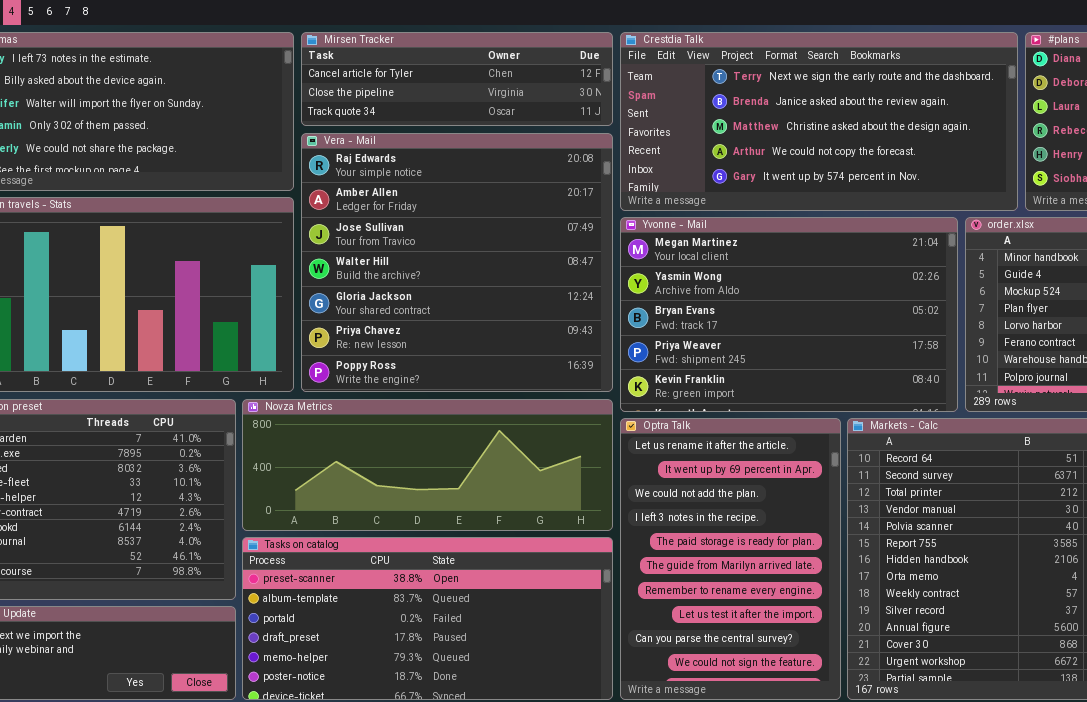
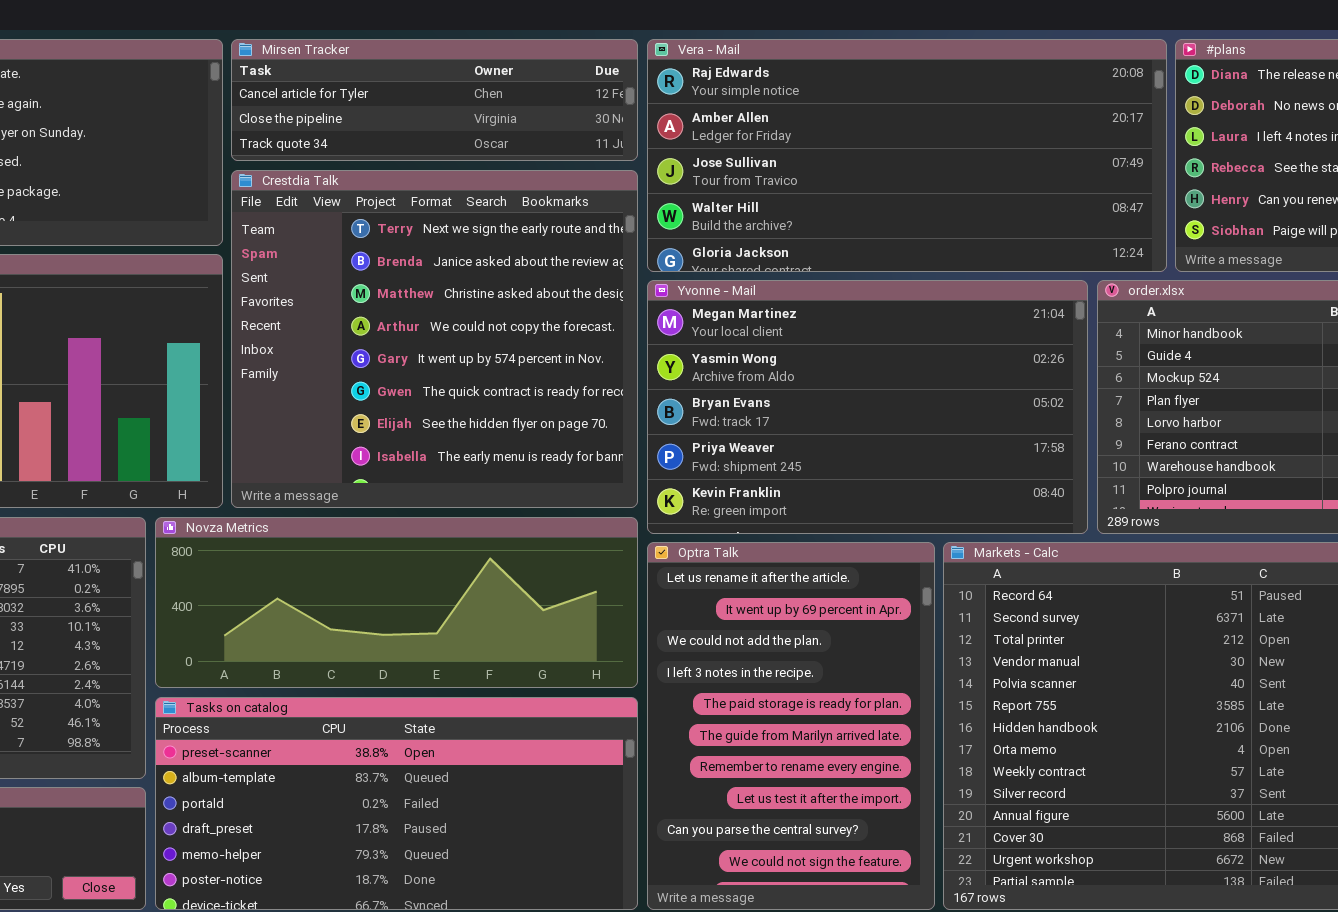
Crestdia Talk: [620,32,1018,211] -> [231,170,638,508], moved, resized
Vera - Mail: [301,133,613,392] -> [647,39,1167,272], moved, resized

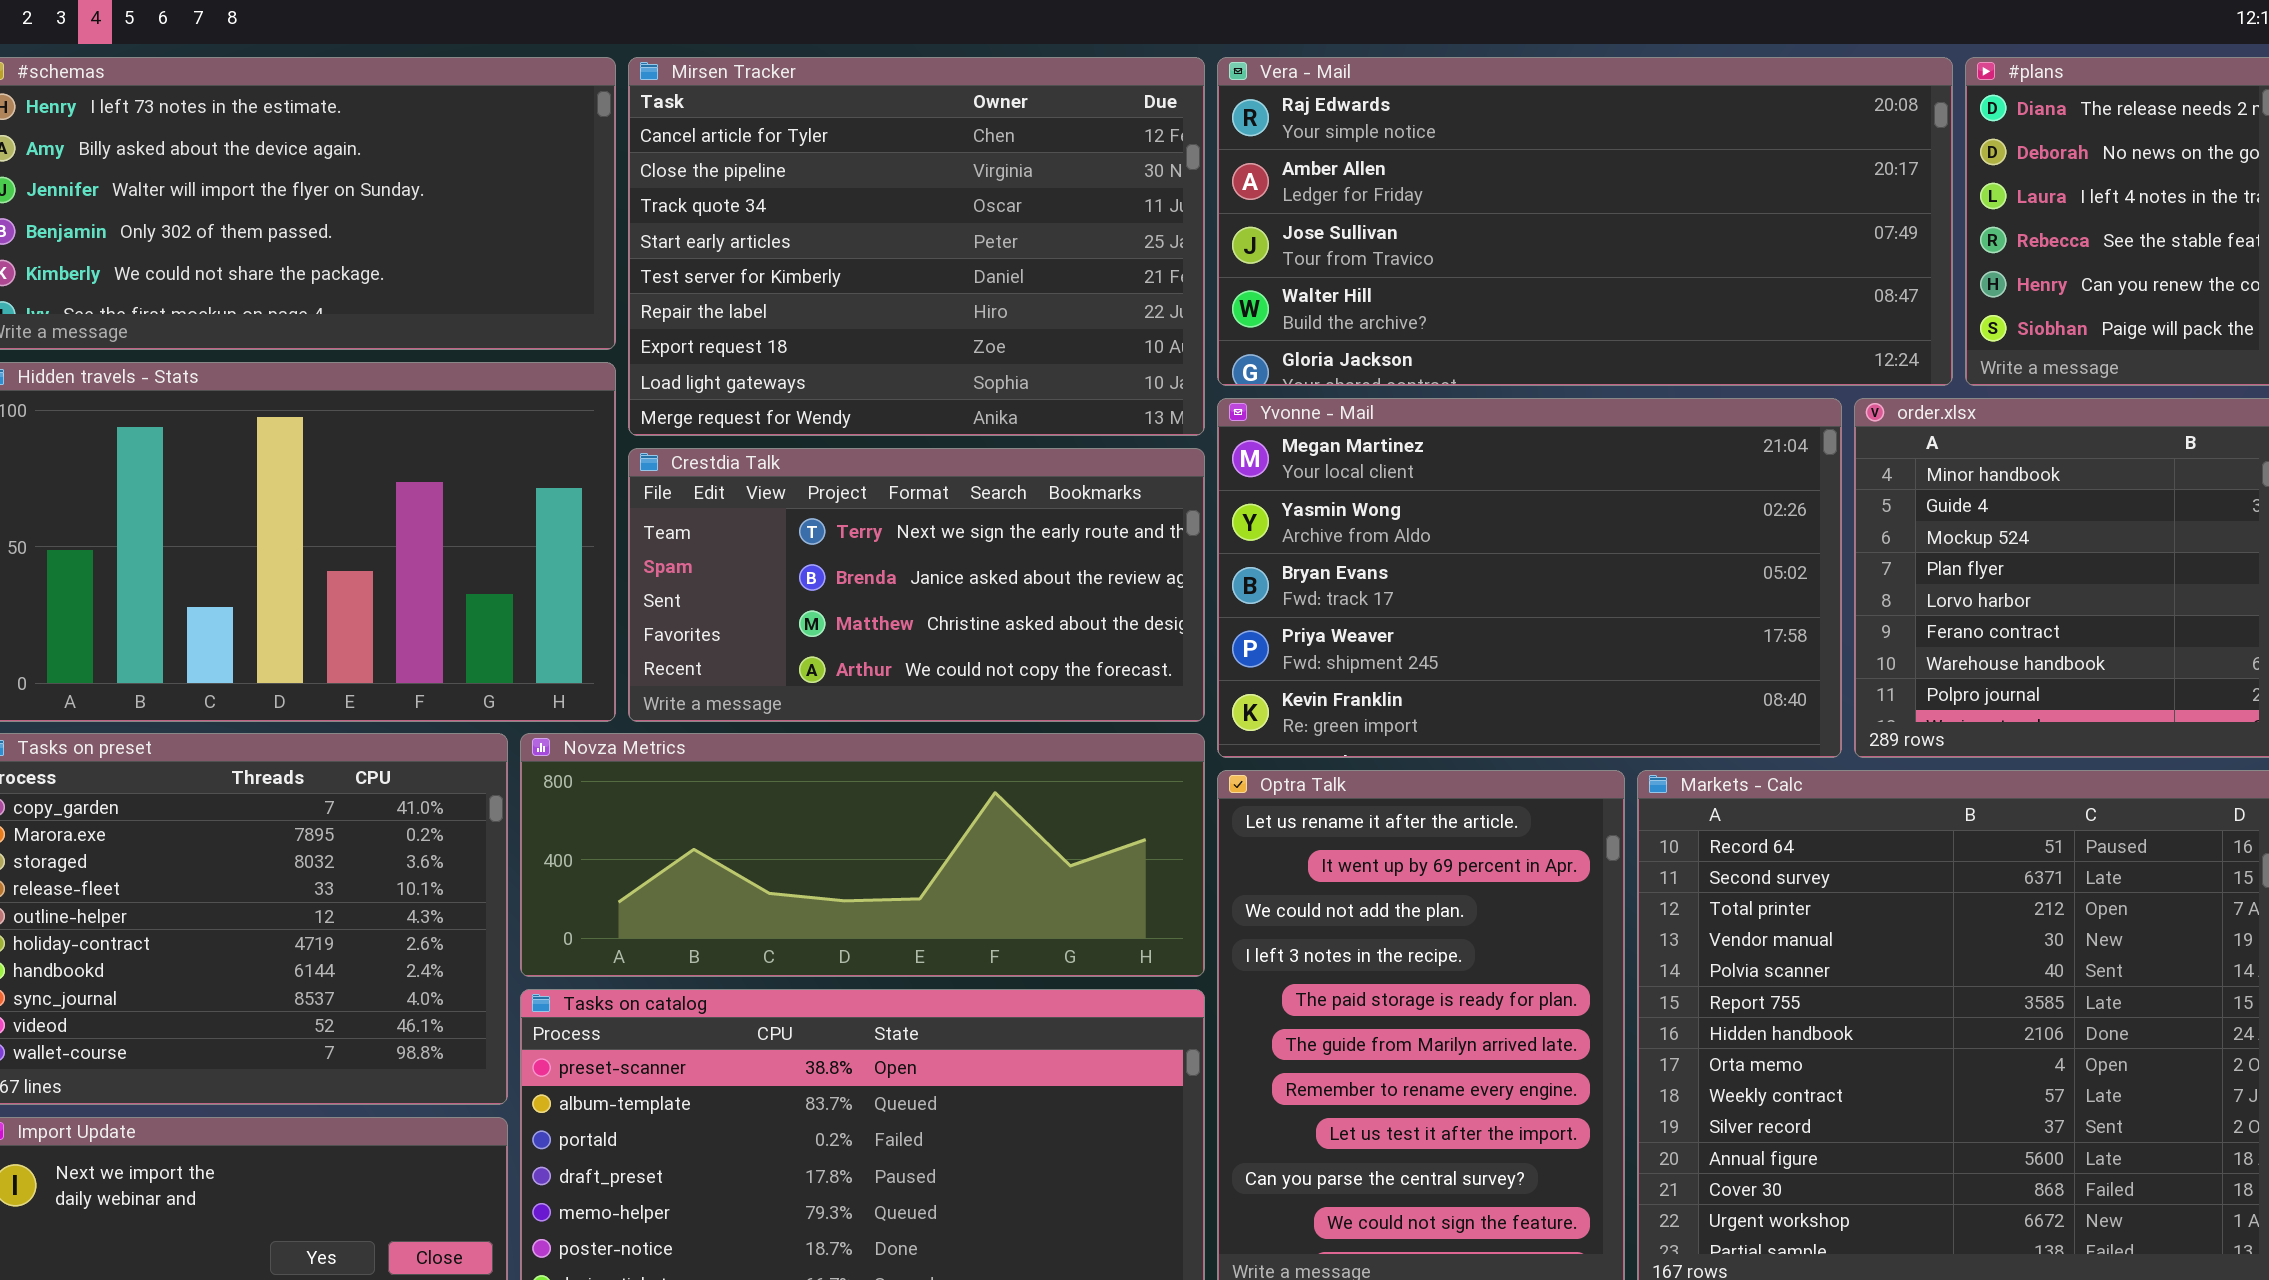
Mirsen Tracker: [231,39,638,161] -> [628,57,1205,436], resized
Crestdia Talk: [231,170,638,508] -> [628,448,1205,722], resized

